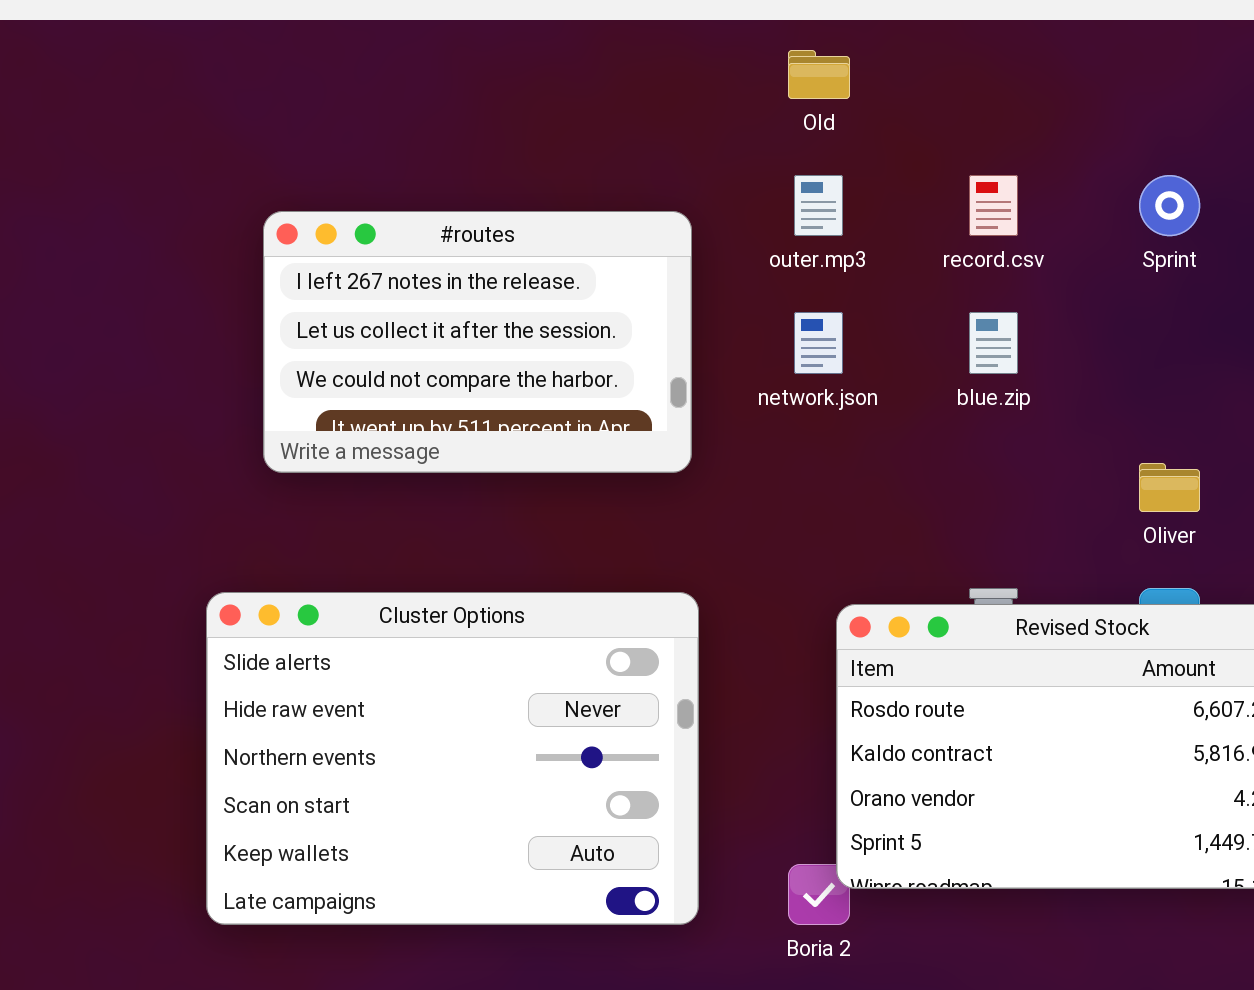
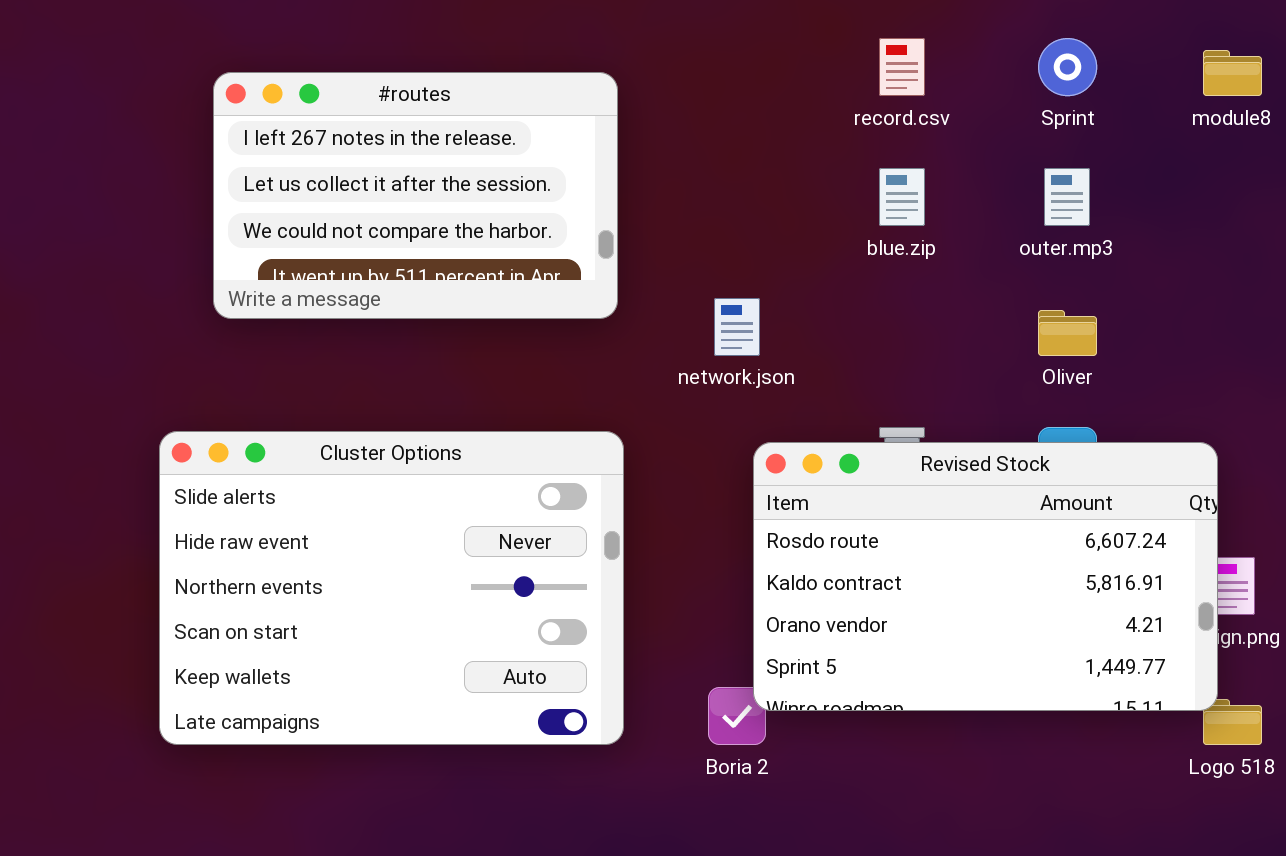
outer.mp3: [794,175,843,236] -> [1044,168,1090,226], moved
network.json: [794,312,843,374] -> [714,298,760,356], moved

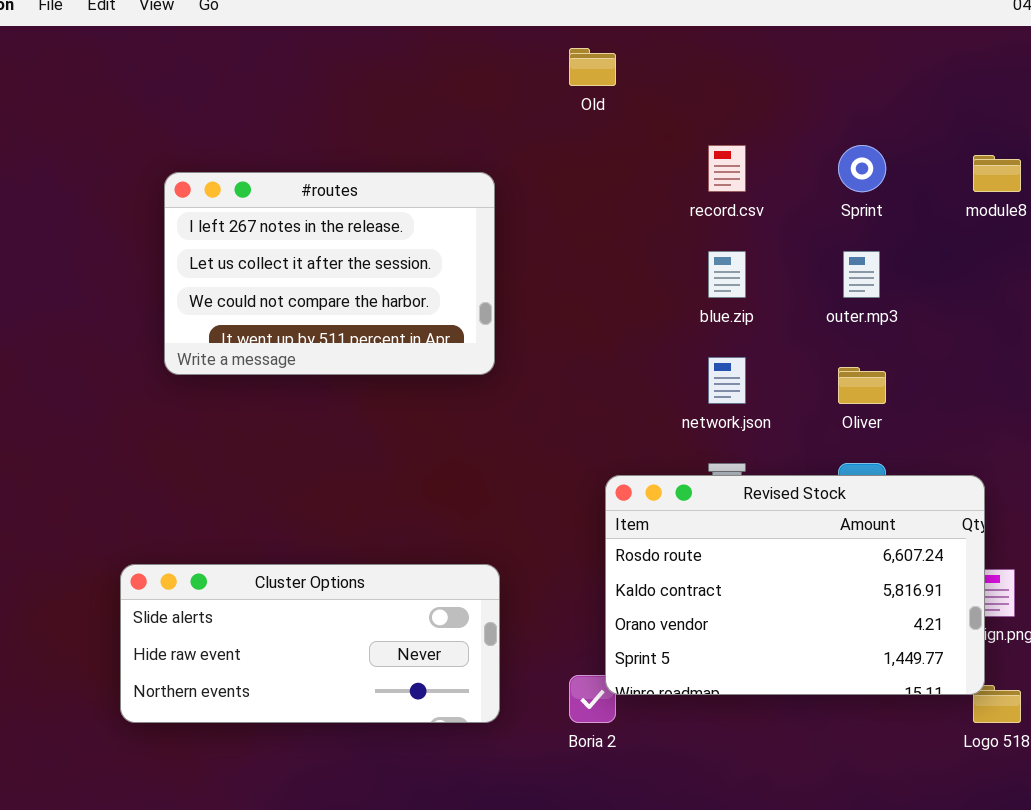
network.json: [714,298,760,356] -> [708,357,746,404], moved
Cluster Options: [159,431,624,745] -> [120,564,500,723], resized

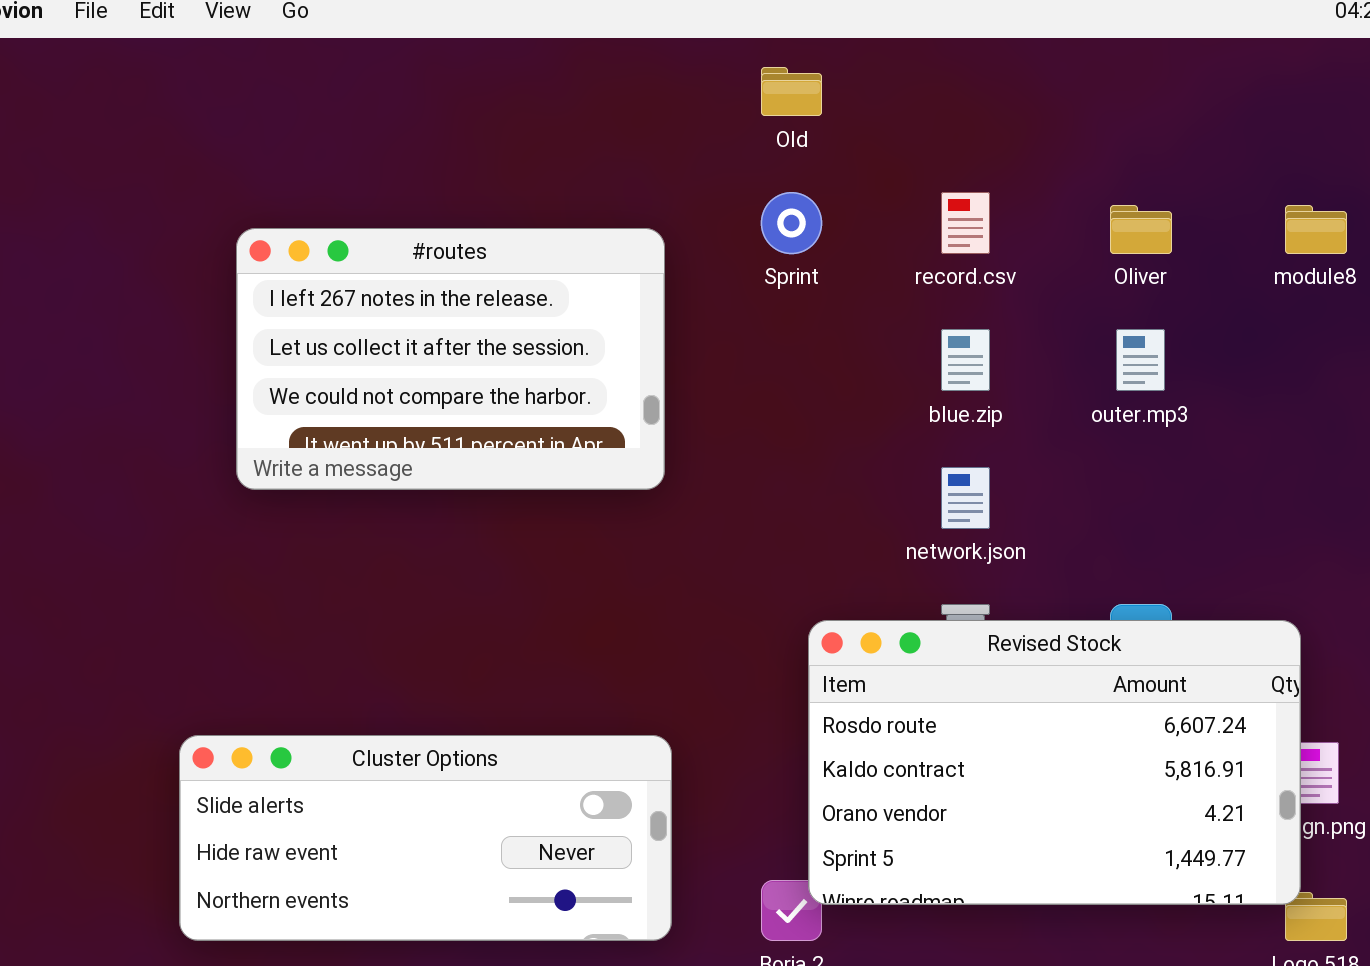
Sprint: [838,145,886,192] -> [761,192,822,254], moved
Oliver: [838,367,886,404] -> [1110,205,1172,254], moved

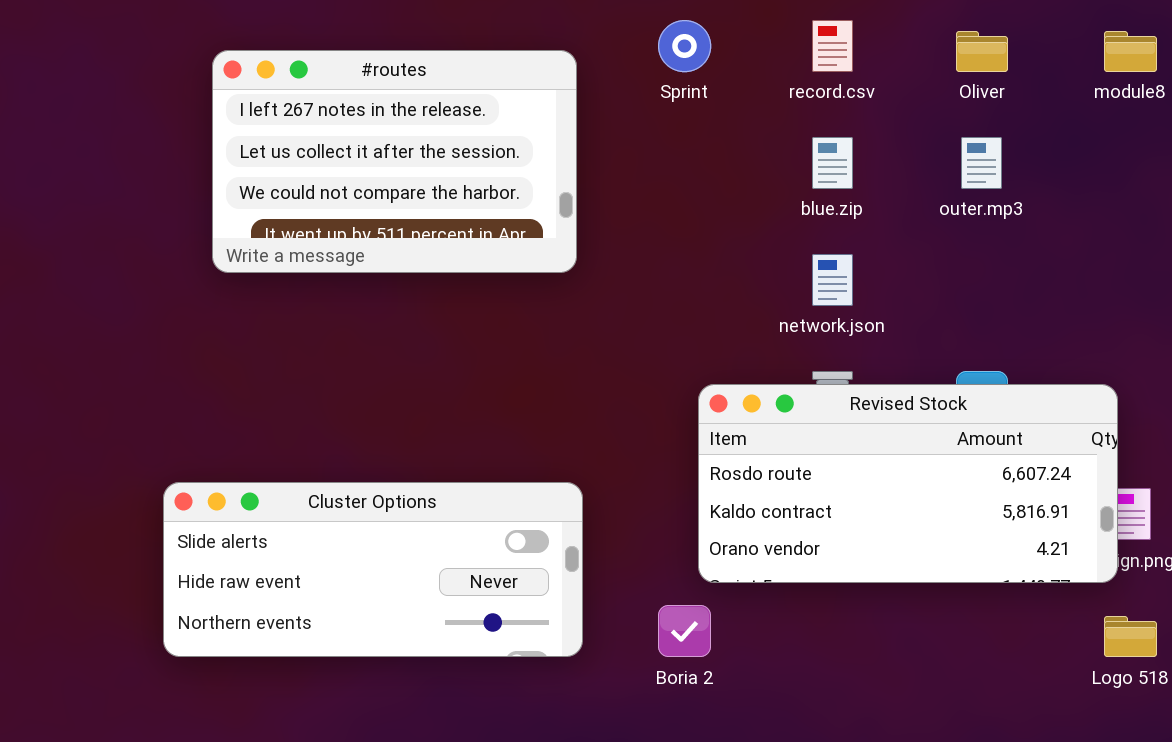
Revised Stock: [808,620,1301,905] -> [698,384,1118,583], resized

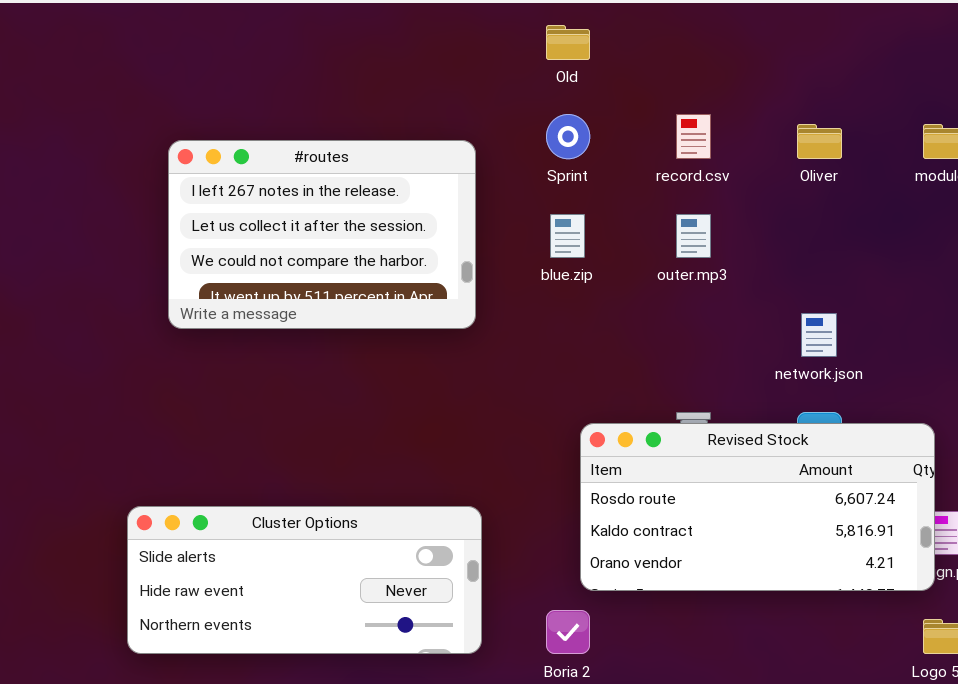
blue.zip: [812,137,853,189] -> [550,214,585,258], moved
outer.mp3: [961,137,1002,189] -> [676,214,711,258], moved
network.json: [812,254,853,306] -> [801,313,837,357], moved

